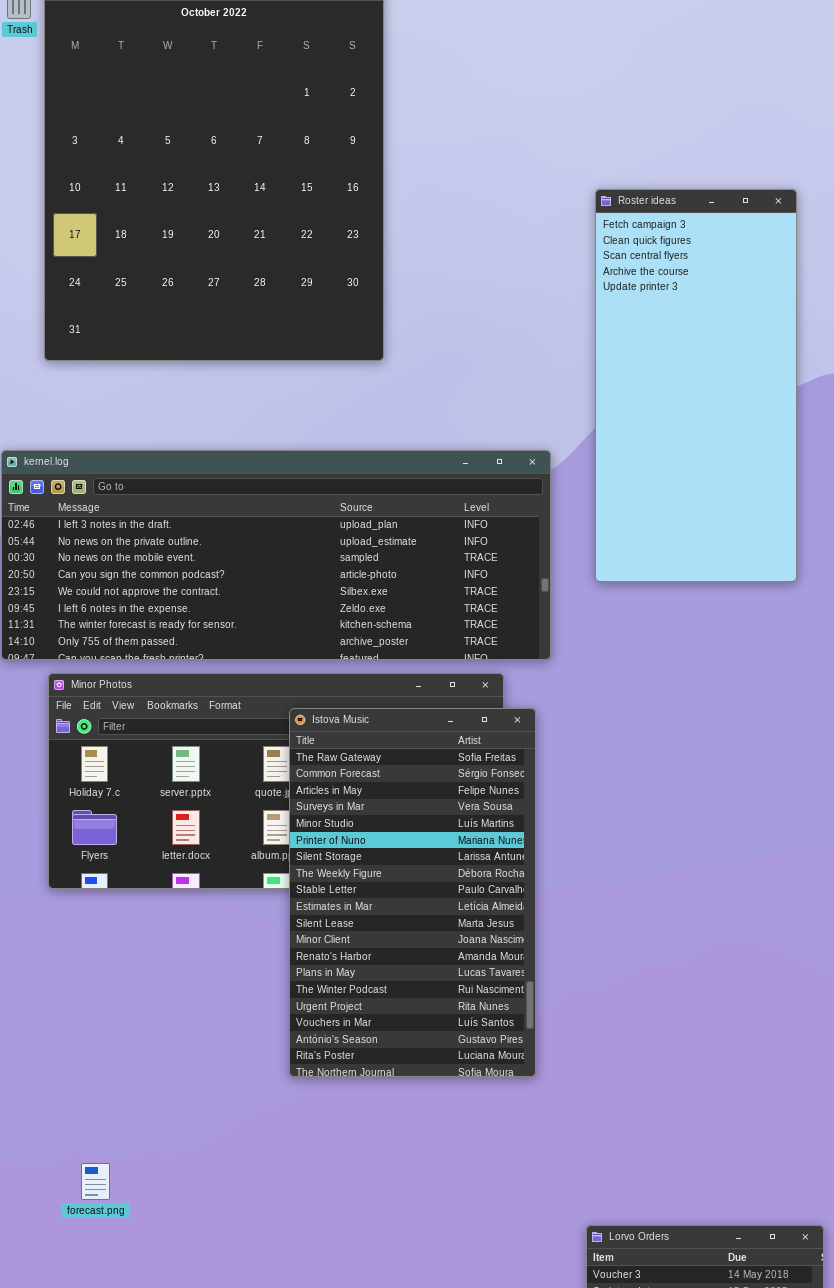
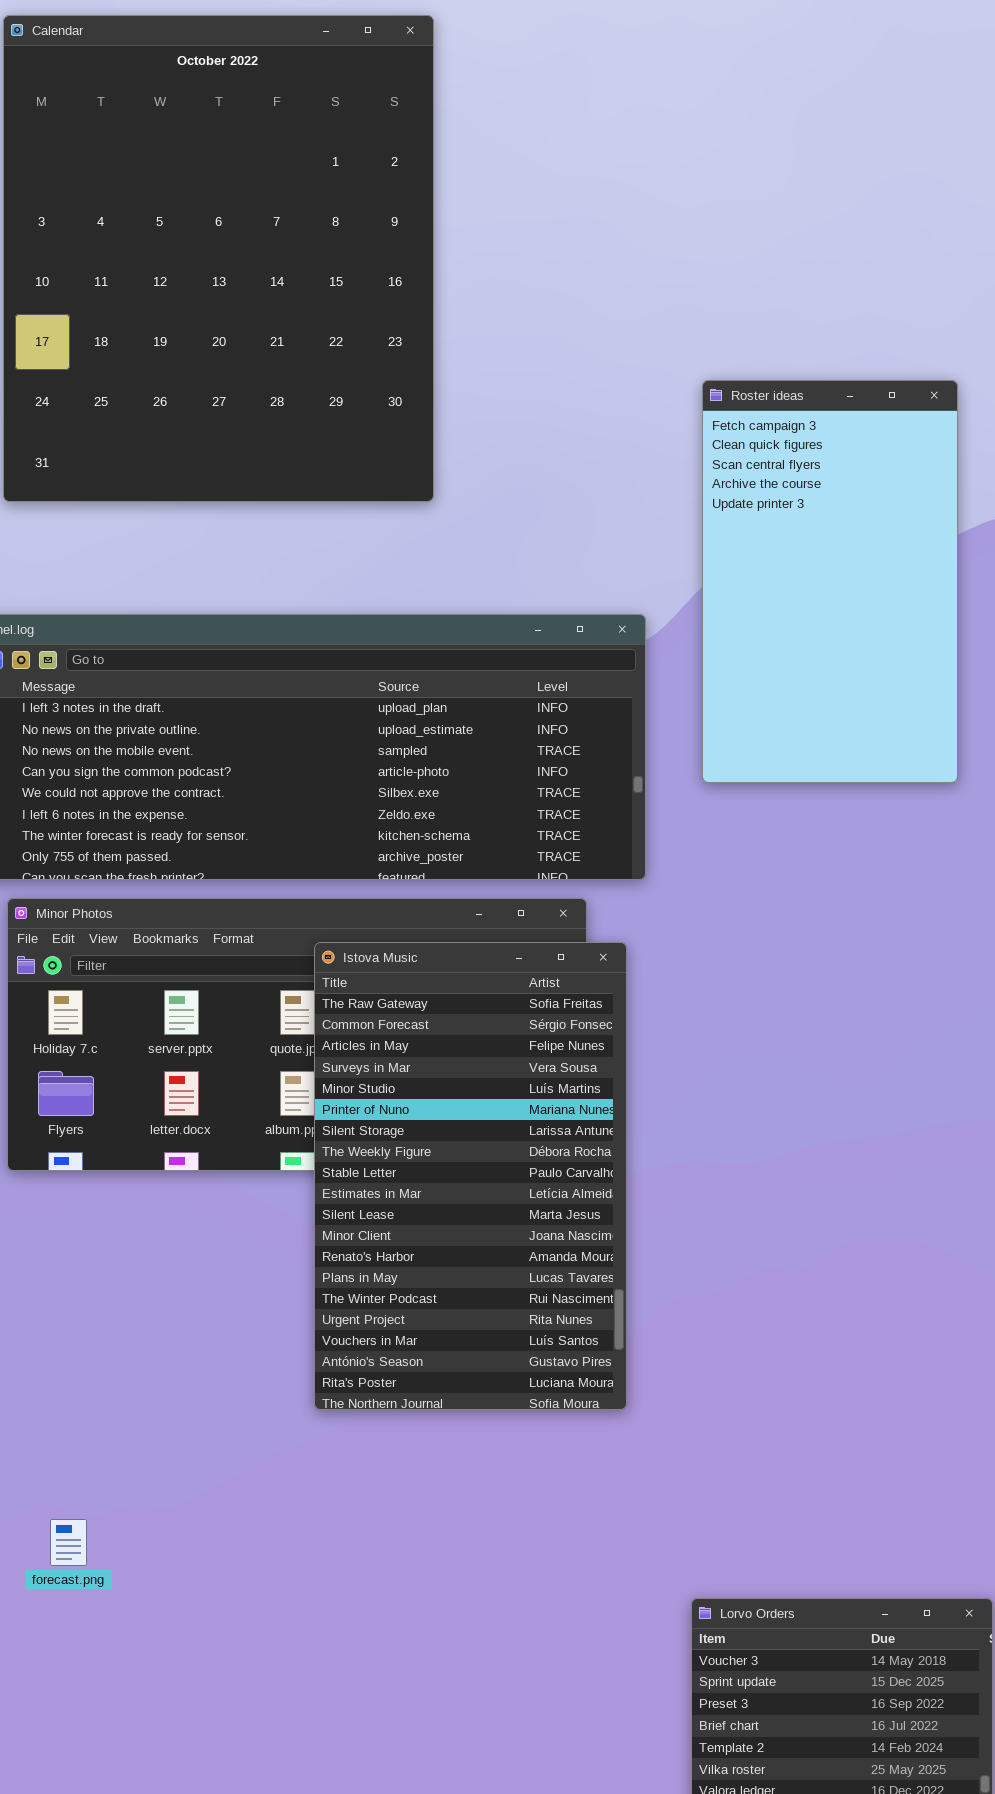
Roster ideas: [595,189,797,582] -> [702,380,958,783], resized

